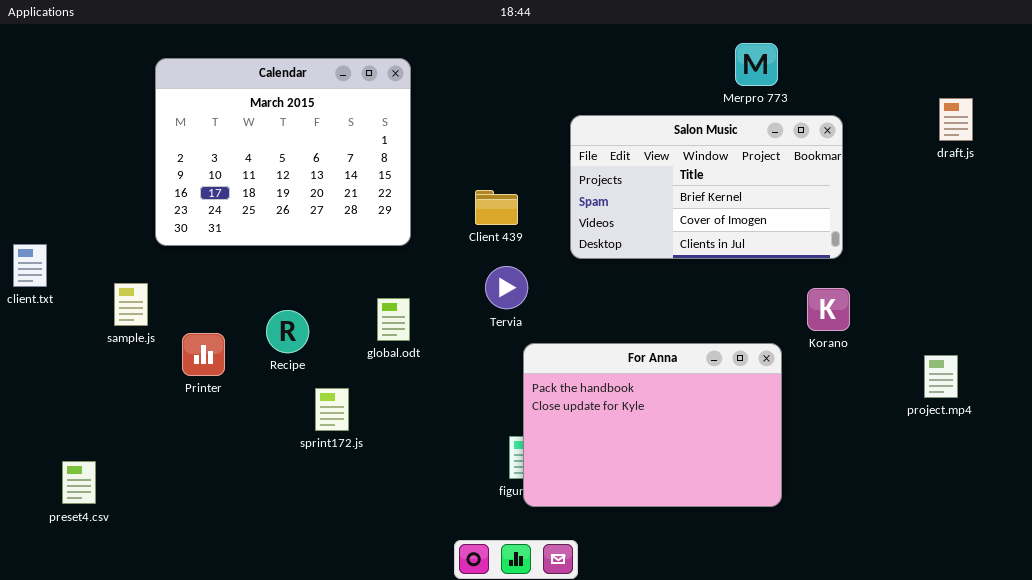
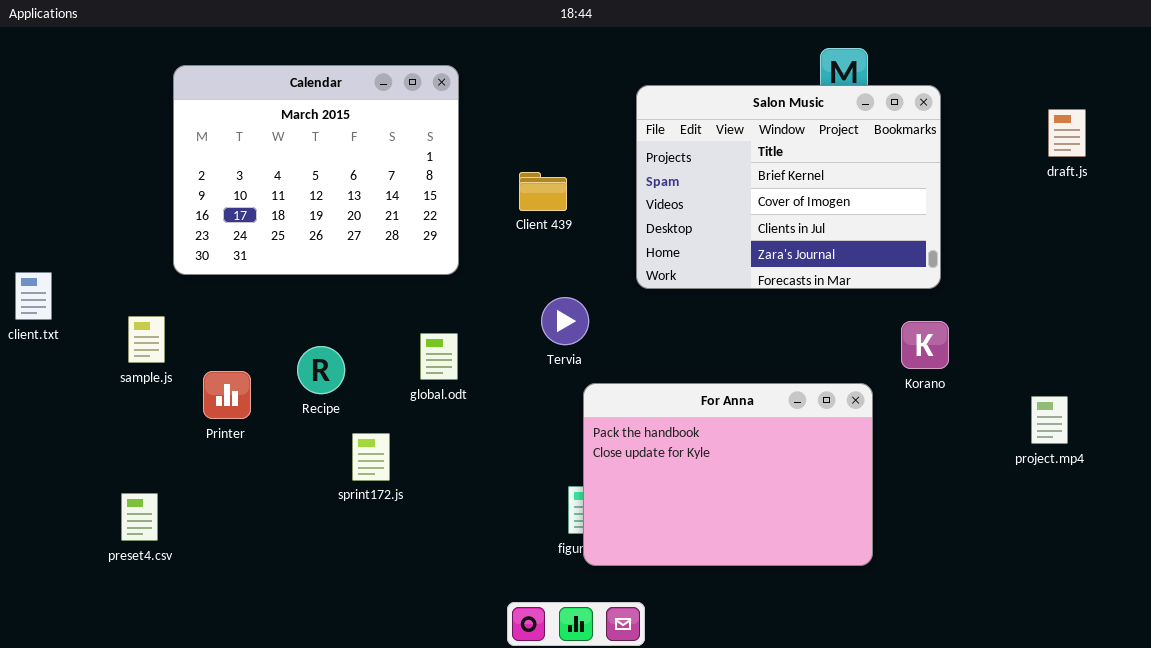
Salon Music: [570,115,843,259] -> [636,85,941,289], resized
Client 439: [475,190,518,225] -> [519,172,567,211], moved
preset4.csv: [62,461,96,504] -> [121,493,158,541], moved

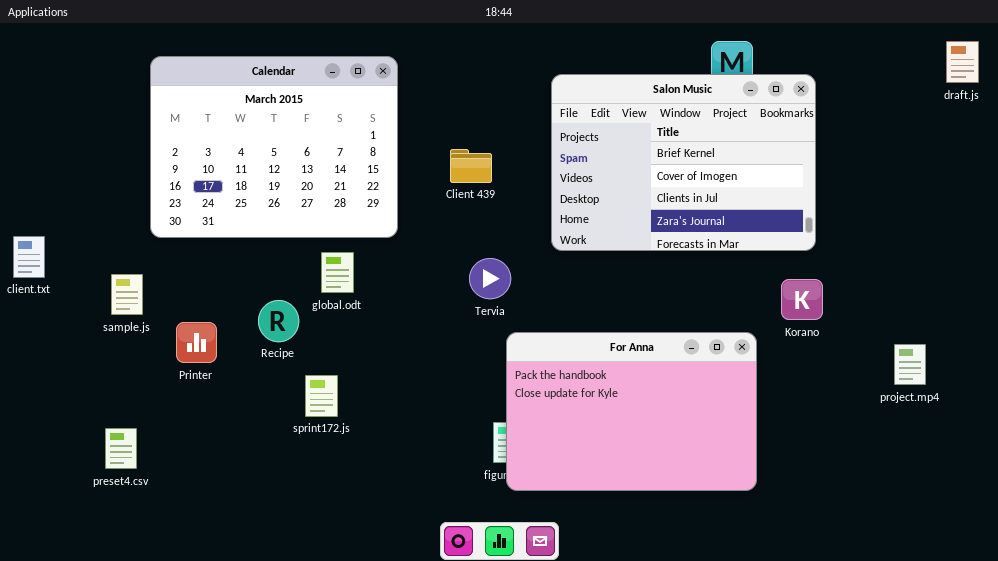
draft.js: [1048,109,1086,157] -> [946,41,979,83], moved
global.odt: [420,333,458,380] -> [321,252,354,293], moved

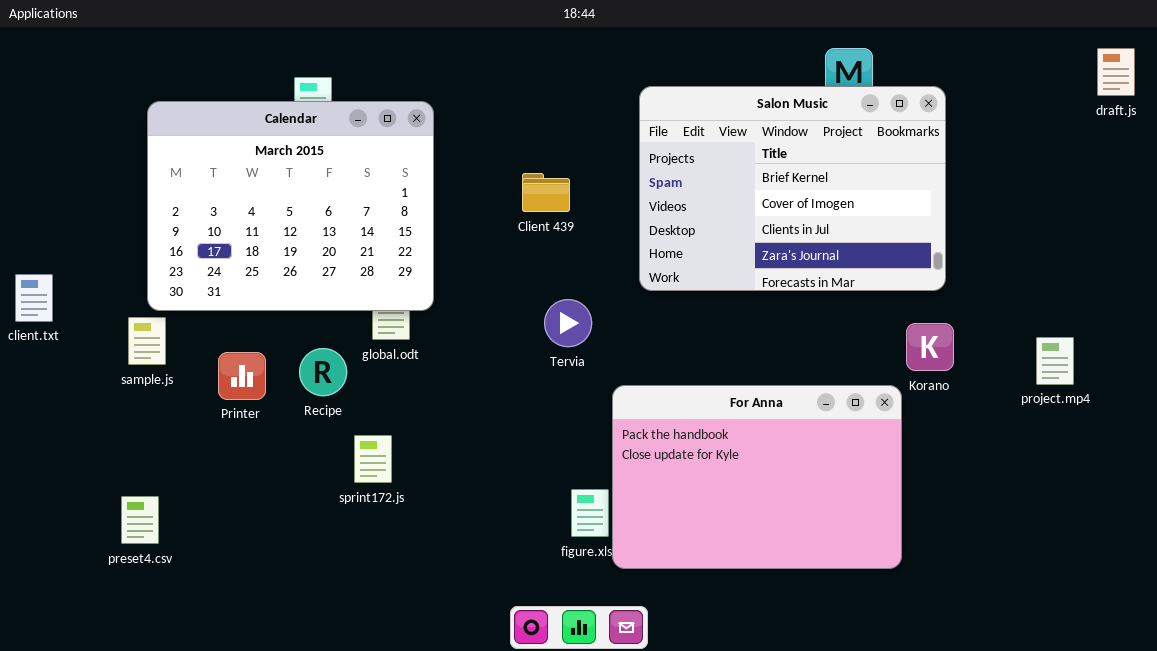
Calendar: [150,56,398,238] -> [147,101,434,311], moved
Printer: [176,322,217,363] -> [218,352,266,400], moved
For Anna: [506,332,757,491] -> [612,385,902,569], moved
project.mp4: [894,344,926,385] -> [1036,337,1074,385], moved

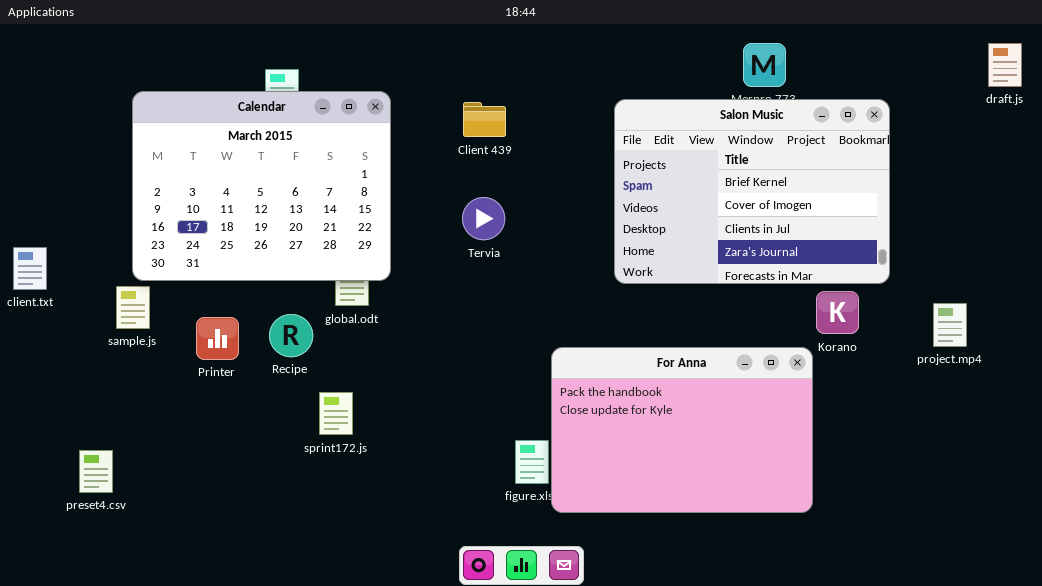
Salon Music: [639,86,946,291] -> [614,99,890,284], moved
Client 439: [522,173,570,212] -> [463,102,506,137], moved
Tervia: [544,299,592,347] -> [462,197,505,240], moved
preset4.csv: [121,496,159,544] -> [79,450,113,493], moved

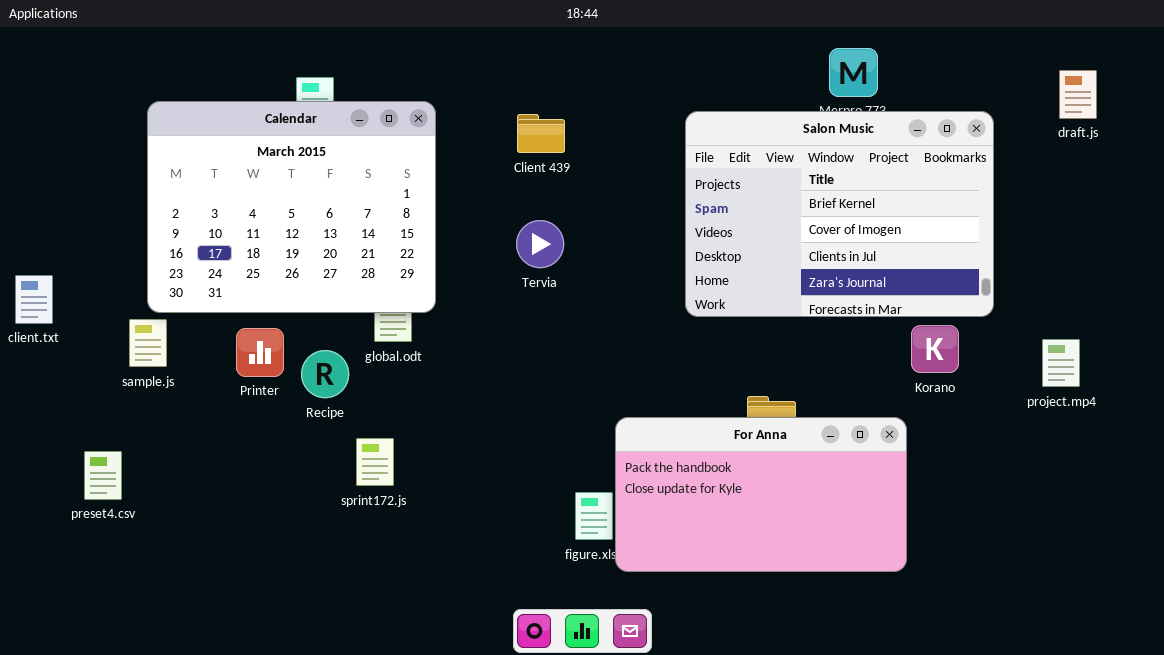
draft.js: [988,43,1022,87] -> [1059,70,1097,119], moved
Printer: [196,317,239,360] -> [236,328,284,377], moved
For Anna: [551,347,813,513] -> [615,417,907,572], resized
preset4.csv: [79,450,113,493] -> [84,451,122,500], moved

